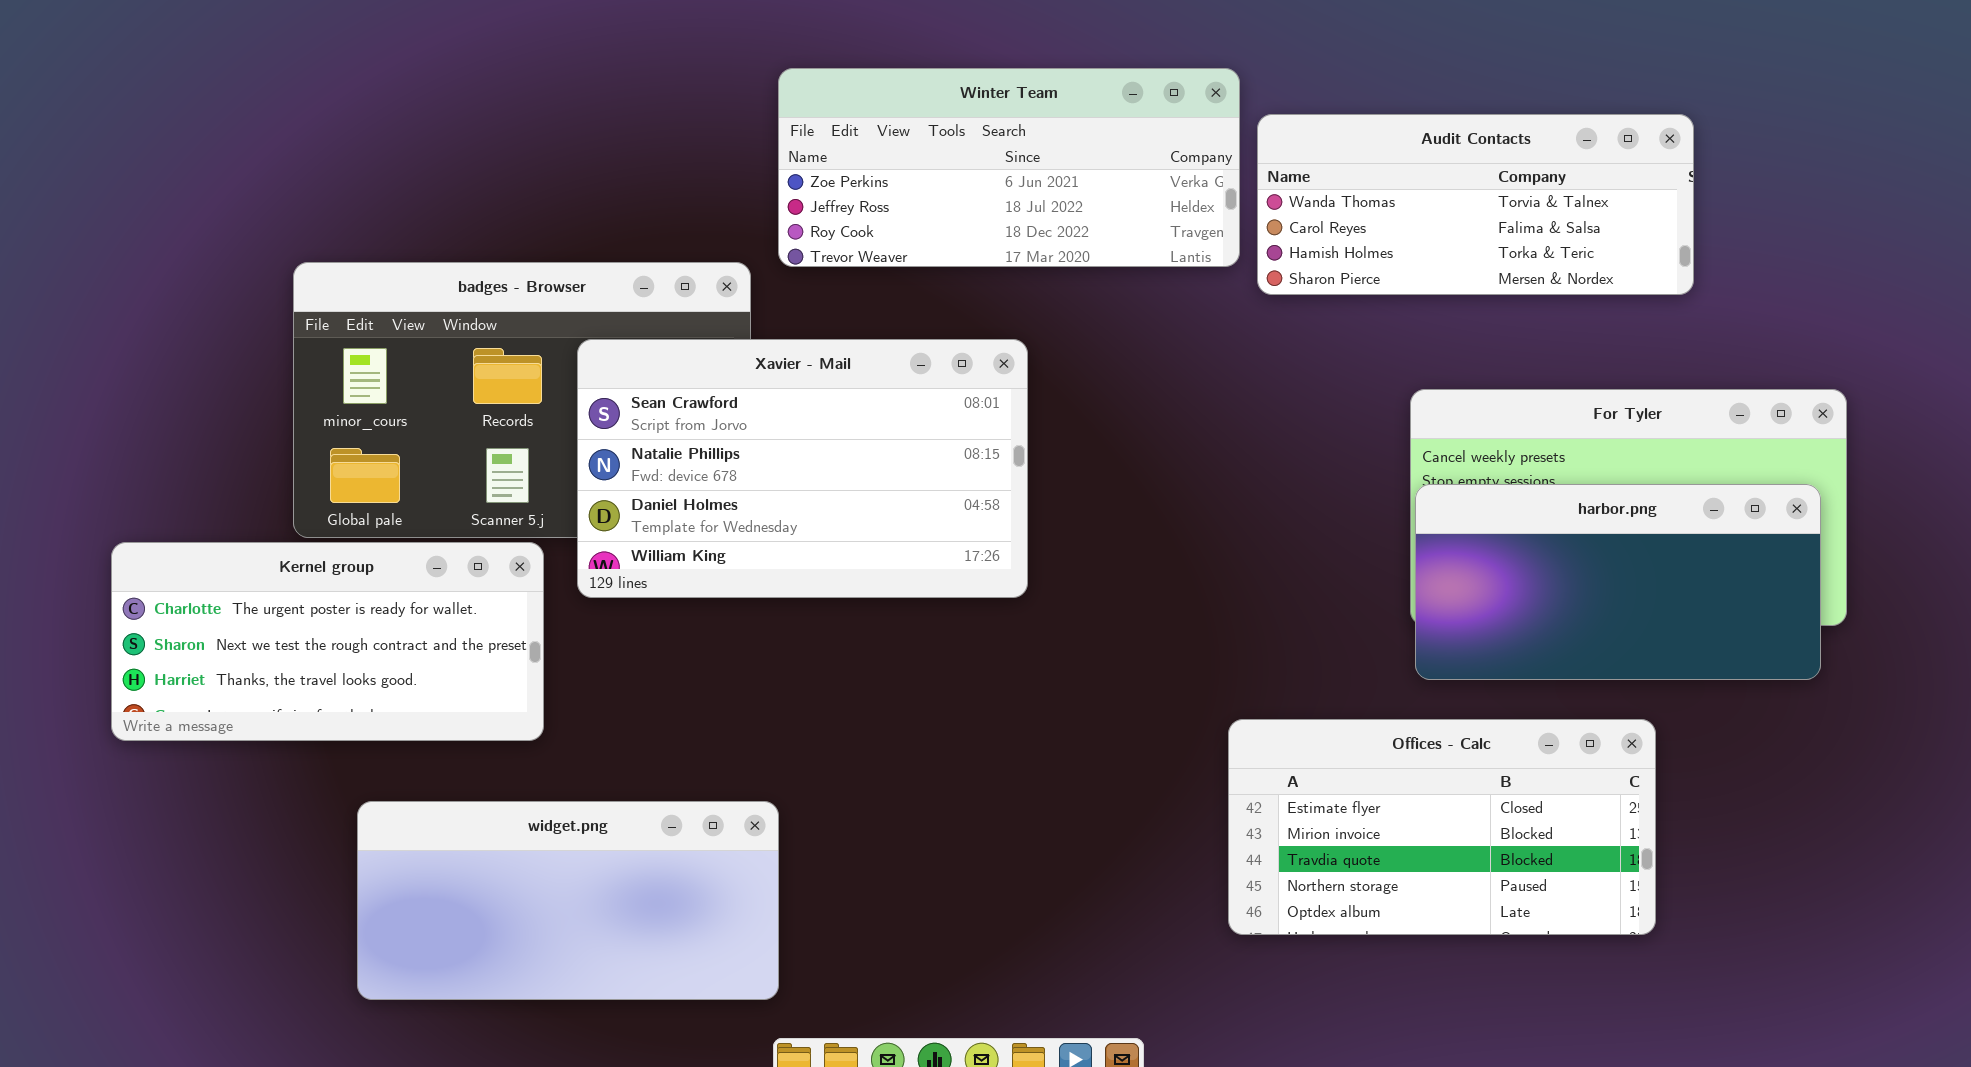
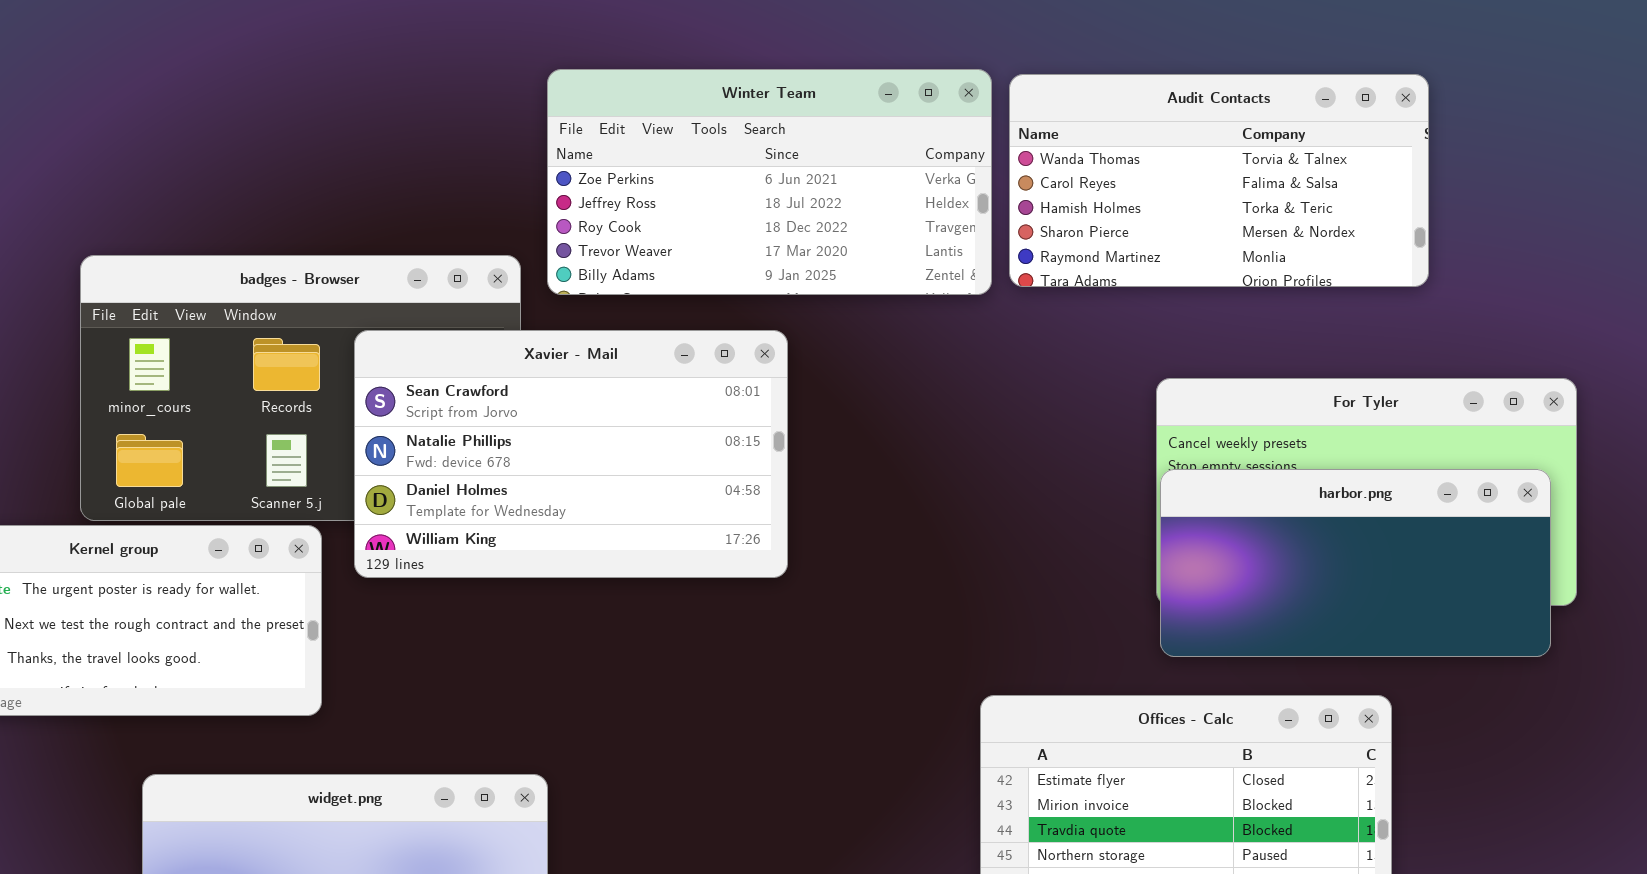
Winter Team: [778,68,1240,267] -> [547,69,992,295], resized
Audit Contacts: [1257,114,1694,295] -> [1009,74,1429,287], resized

